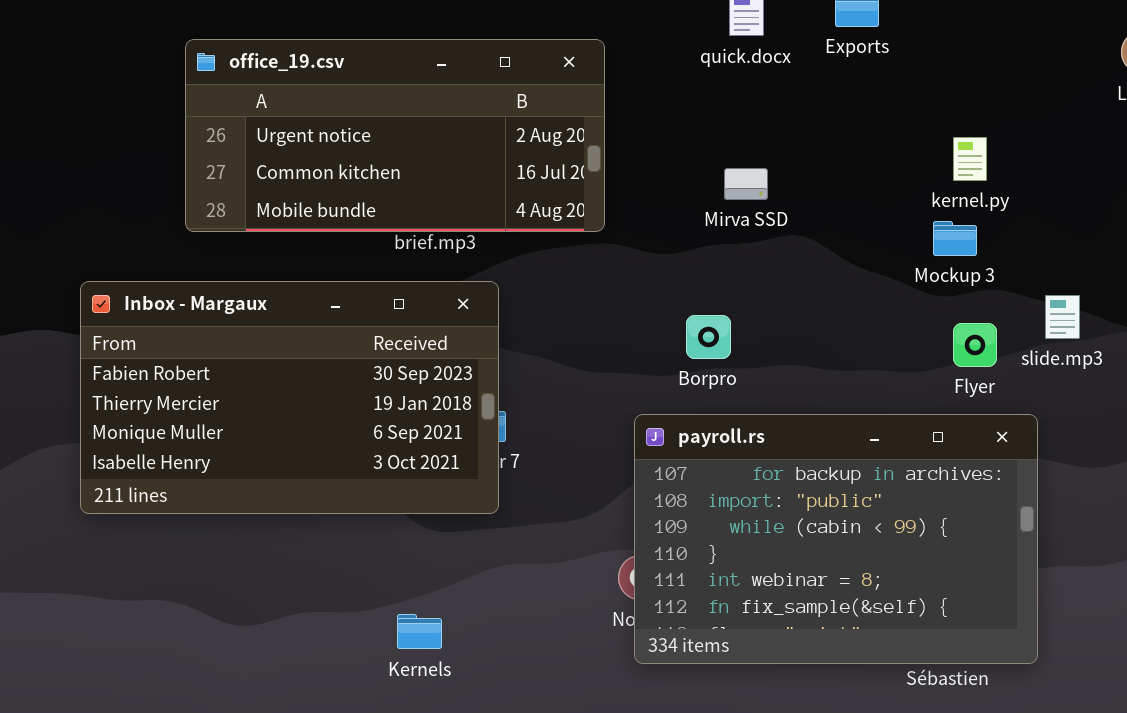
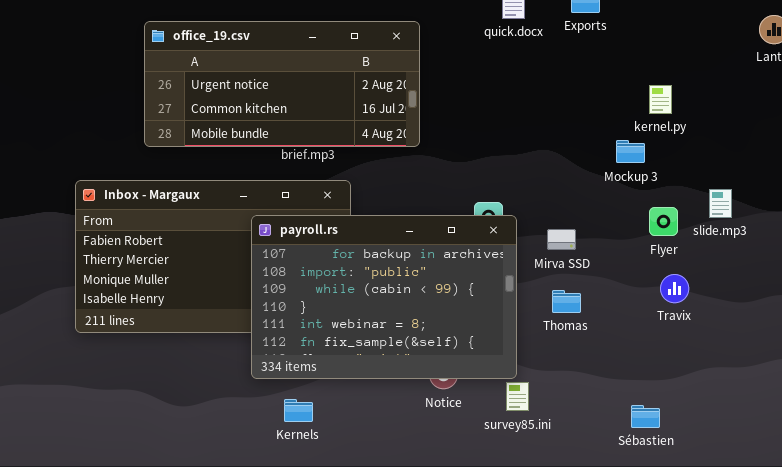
Mirva SSD: [724,168,768,200] -> [547,229,576,250], moved
Mockup 3: [933,221,977,256] -> [616,140,645,163], moved
payroll.rs: [634,414,1038,664] -> [251,215,517,379], moved

